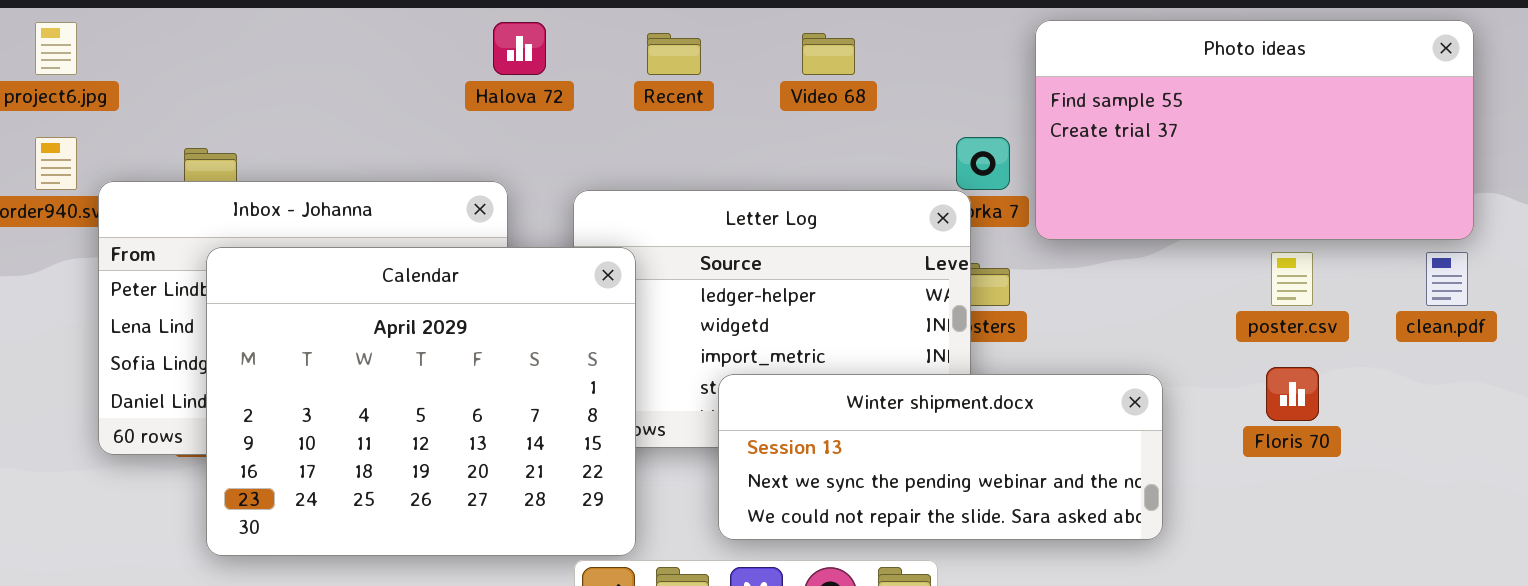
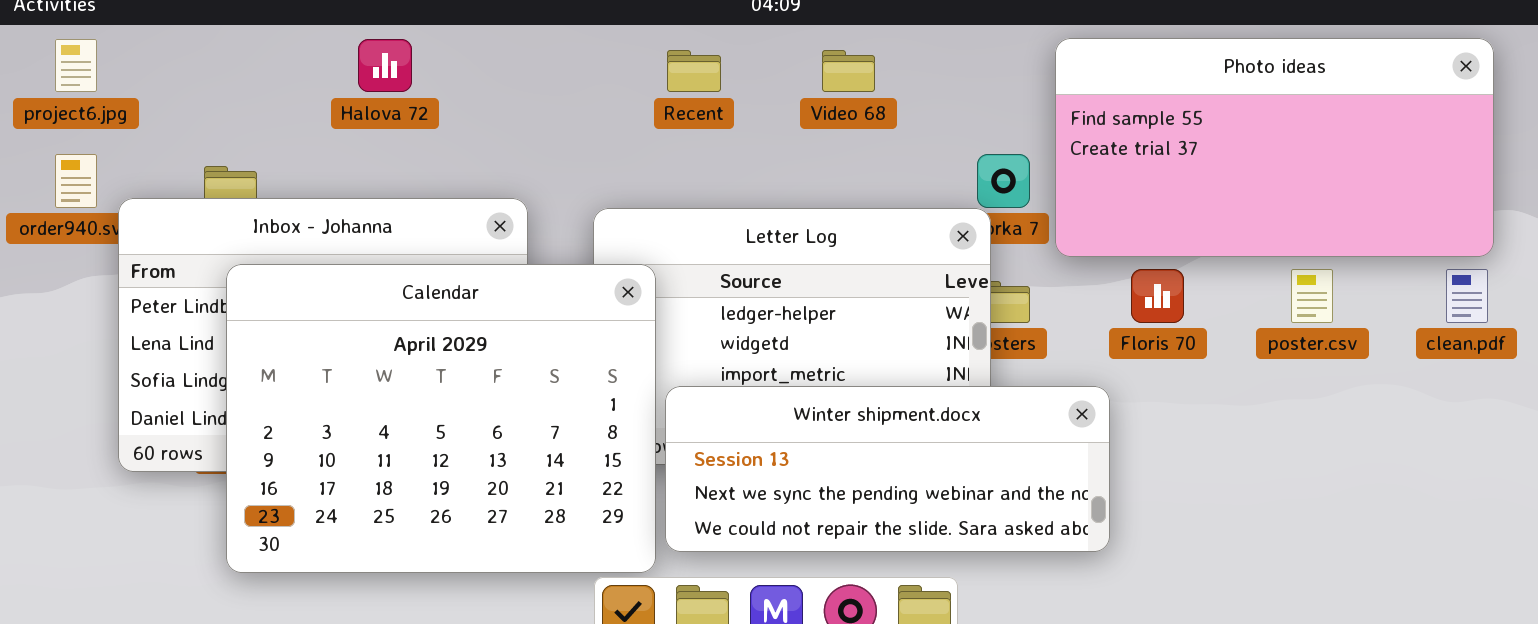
Halova 72: [493,22,546,75] -> [358,39,412,92], moved
Floris 70: [1266,367,1319,421] -> [1131,269,1184,323], moved
Winter shipment.docx: [718,374,1163,540] -> [665,386,1110,552], moved

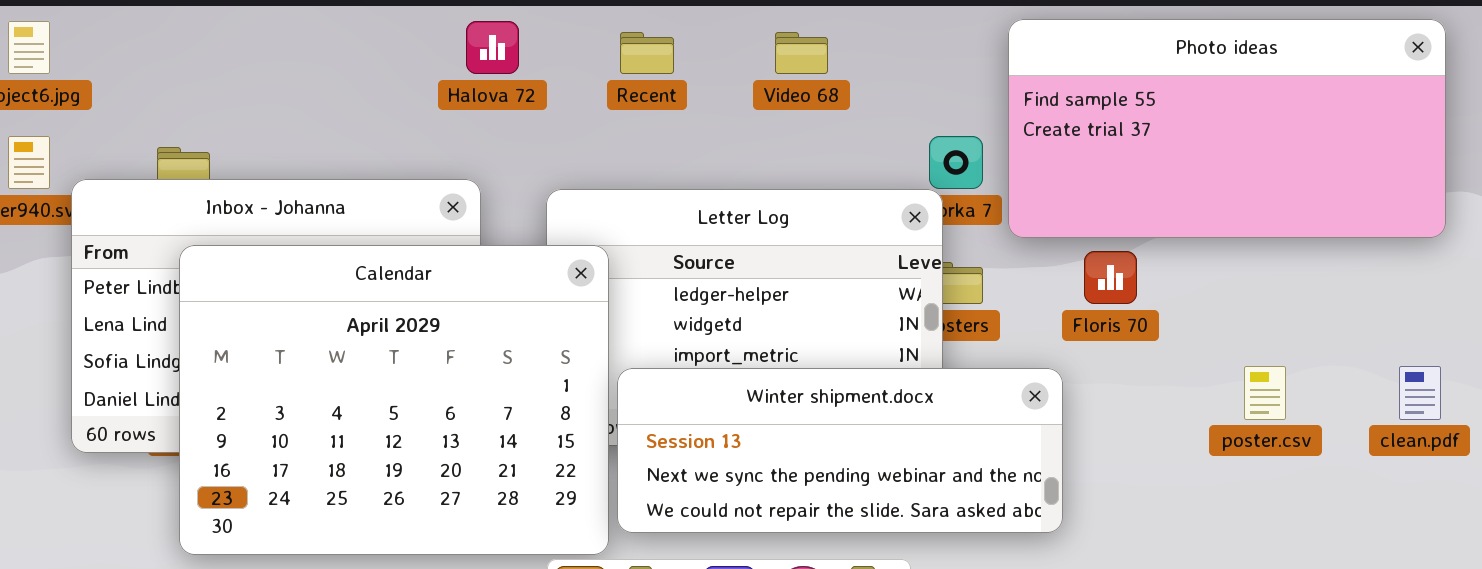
Halova 72: [358,39,412,92] -> [466,21,519,74], moved
poster.csv: [1291,269,1333,323] -> [1244,366,1286,420], moved
clean.pdf: [1446,269,1488,323] -> [1399,366,1441,420], moved

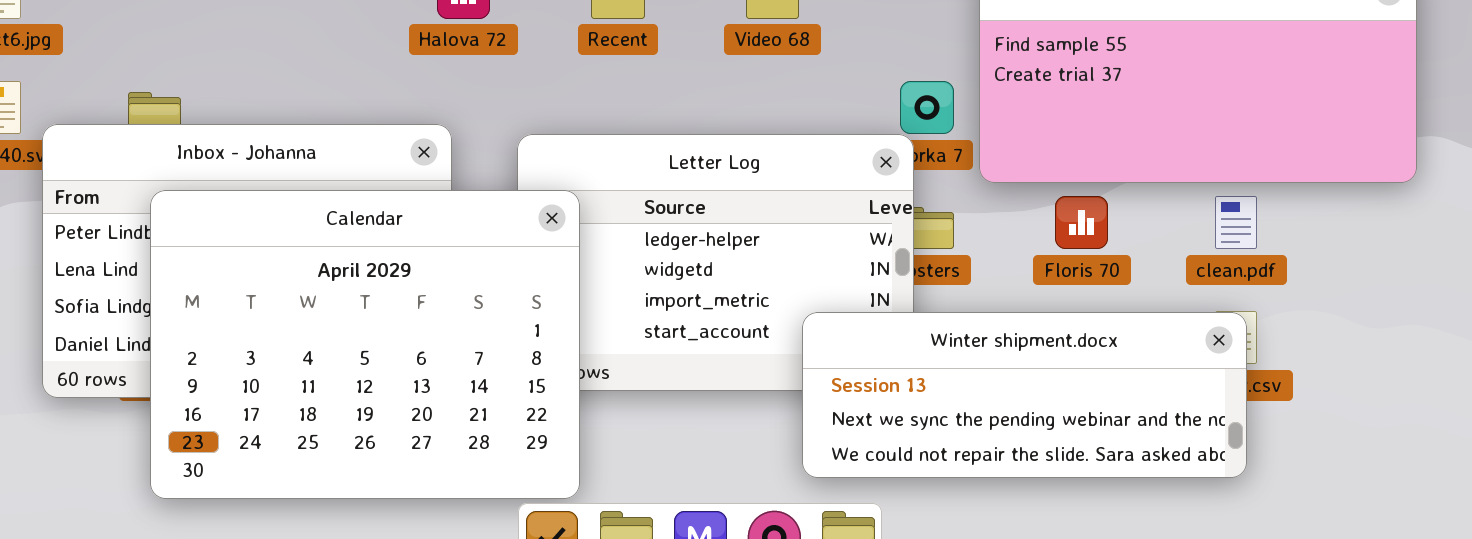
clean.pdf: [1399,366,1441,420] -> [1215,196,1257,249], moved
Winter shipment.docx: [617,368,1063,533] -> [802,312,1247,478], moved

